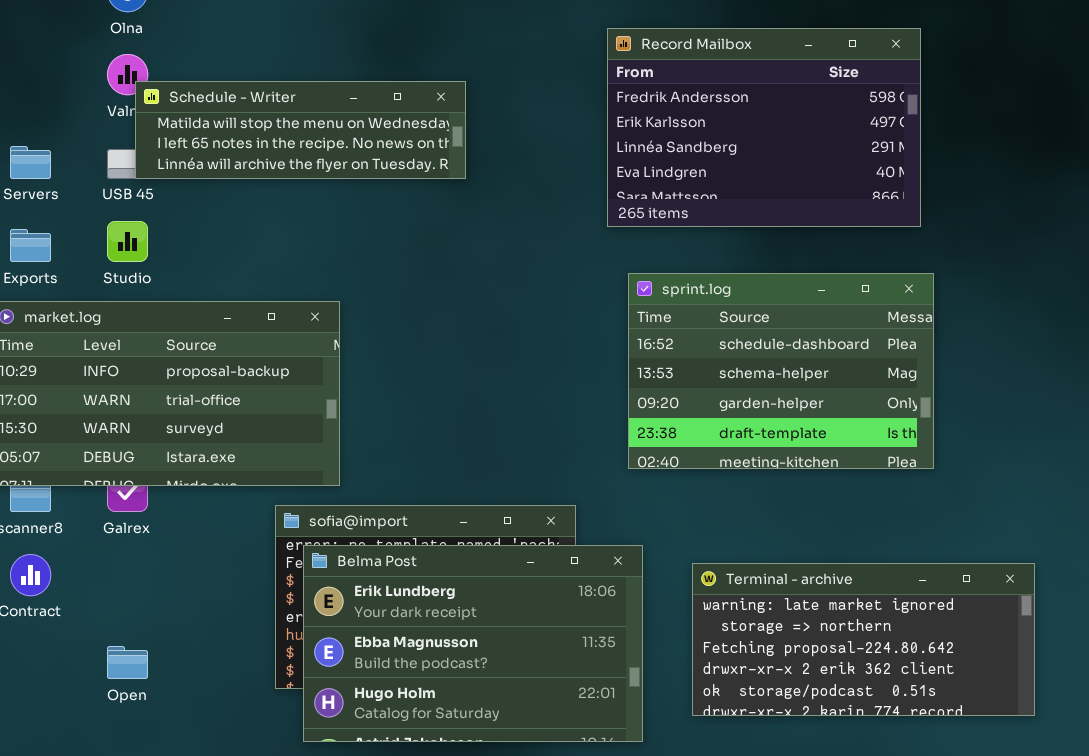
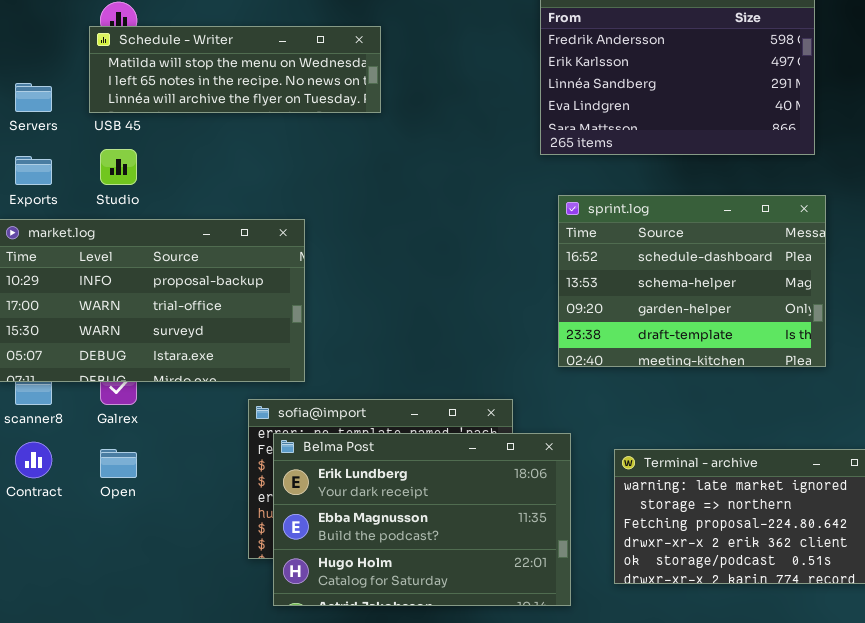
Schedule - Writer: [135,81,466,179] -> [89,26,381,113], moved
Open: [107,646,148,679] -> [100,449,137,478], moved

